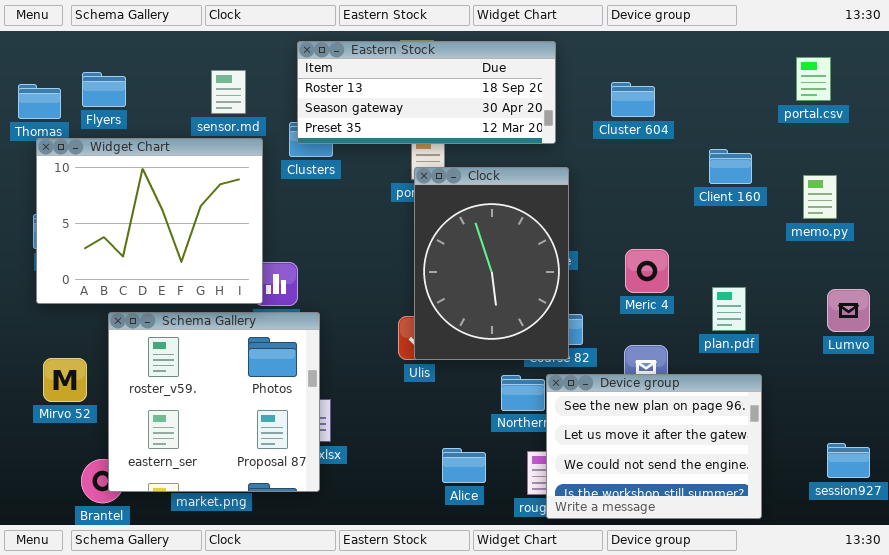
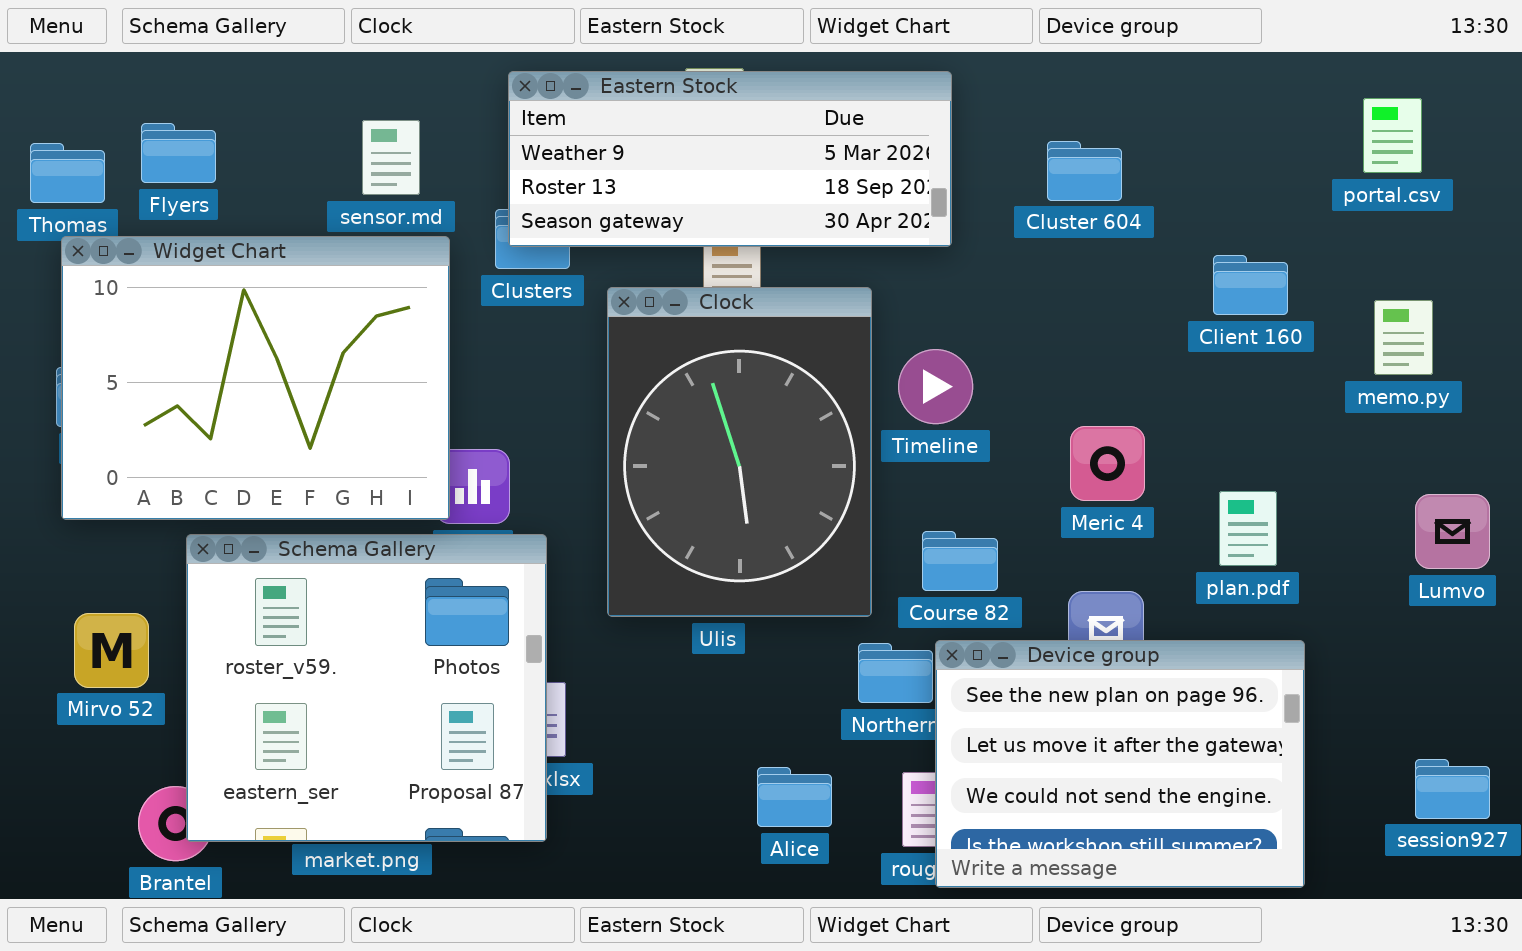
Eastern Stock: [297,41,556,144] -> [508,71,952,247], scrolled up 1 row
Clock: [414,167,569,360] -> [607,287,872,617], moved

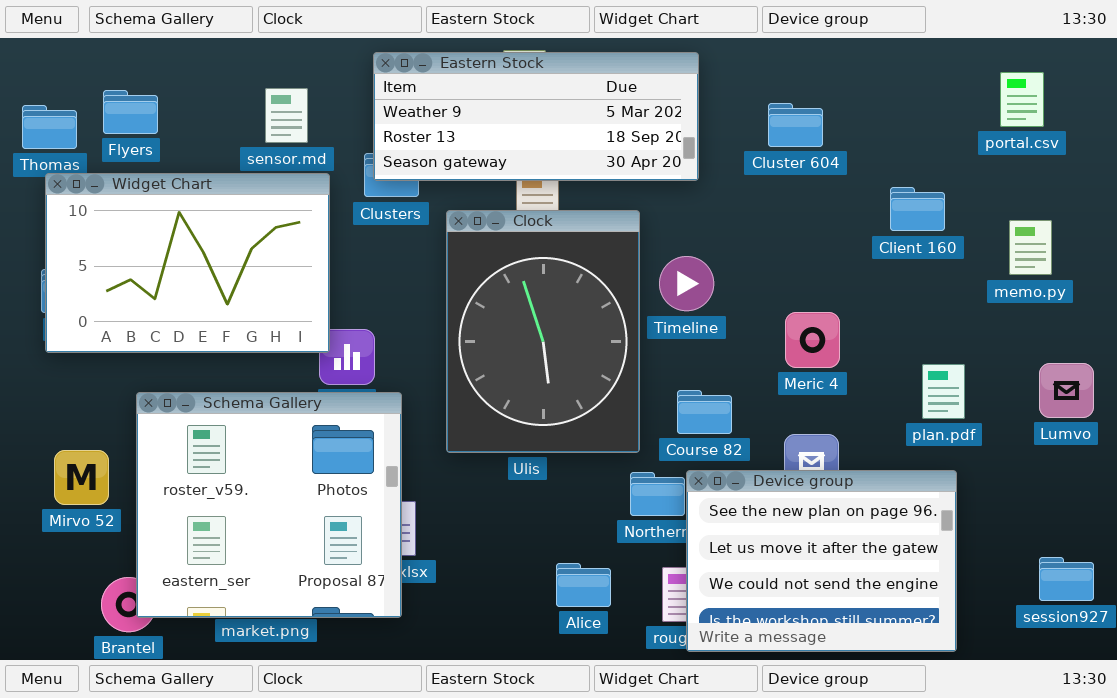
Widget Chart: [61,236,450,520] -> [45,173,330,353], resized
plan.pdf: [1219,491,1277,566] -> [922,364,965,419], moved

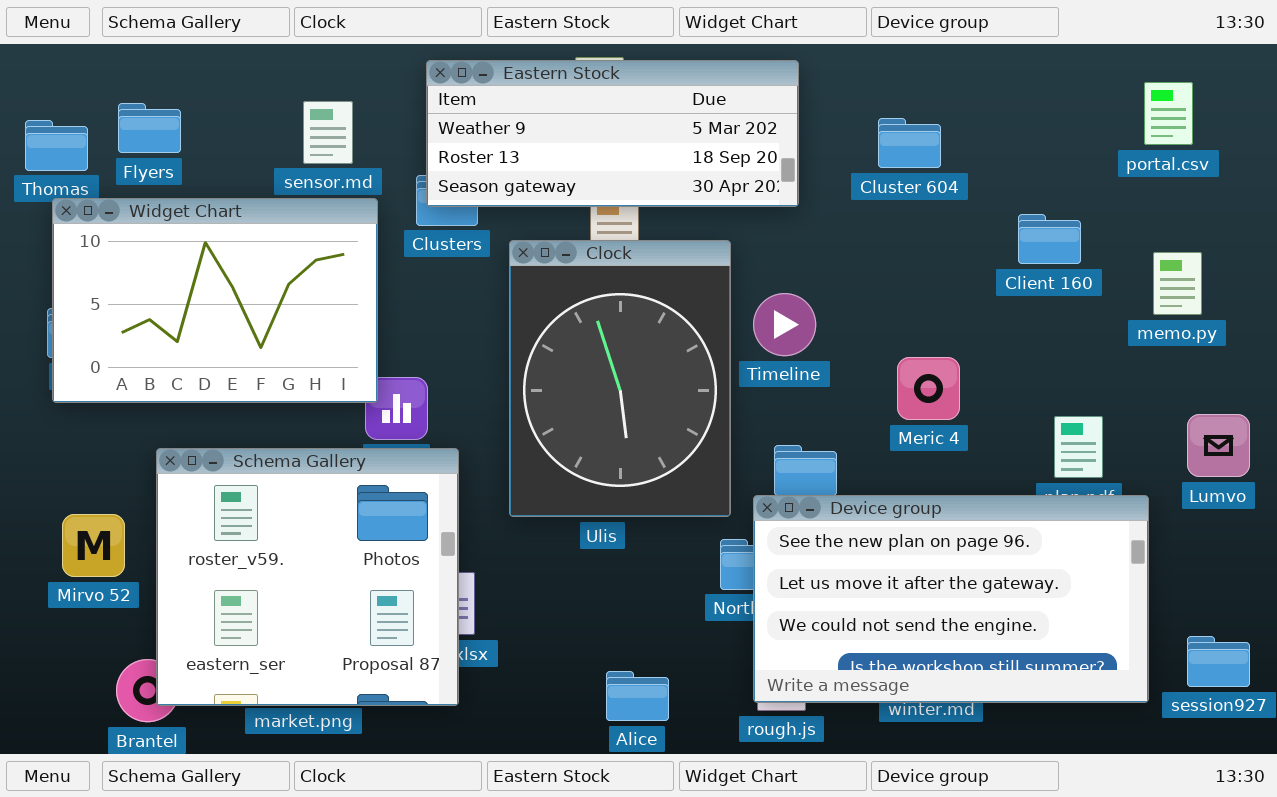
Device group: [686,470,957,652] -> [753,495,1149,703], moved, resized
Alice: [556,563,611,607] -> [606,671,669,721], moved

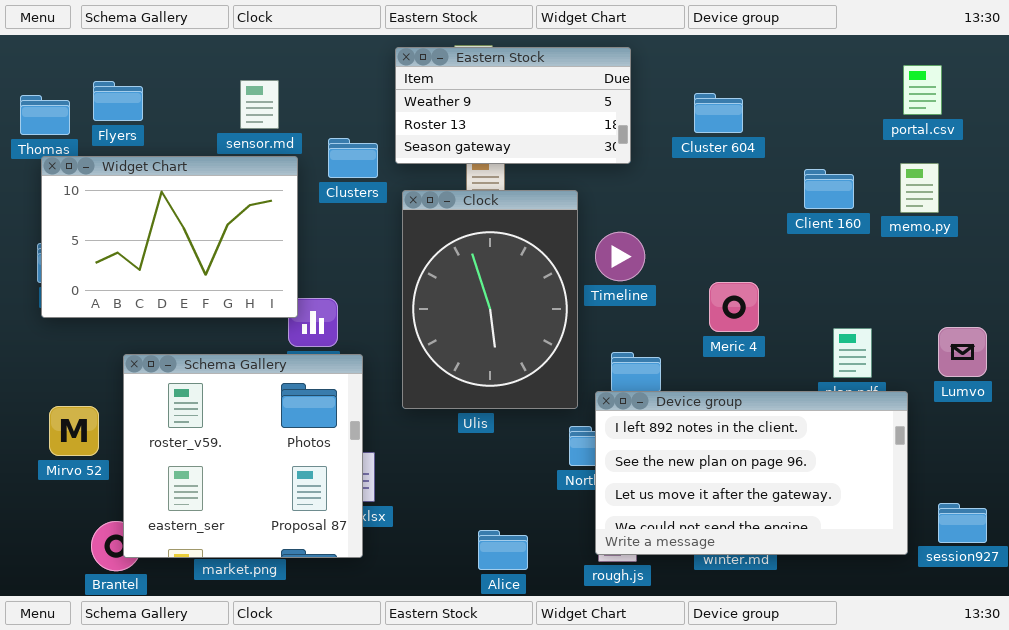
Eastern Stock: [426,60,799,207] -> [395,47,631,164], resized
memo.py: [1153,252,1202,315] -> [900,163,939,213], moved
Device group: [753,495,1149,703] -> [595,391,908,555], scrolled up 1 row

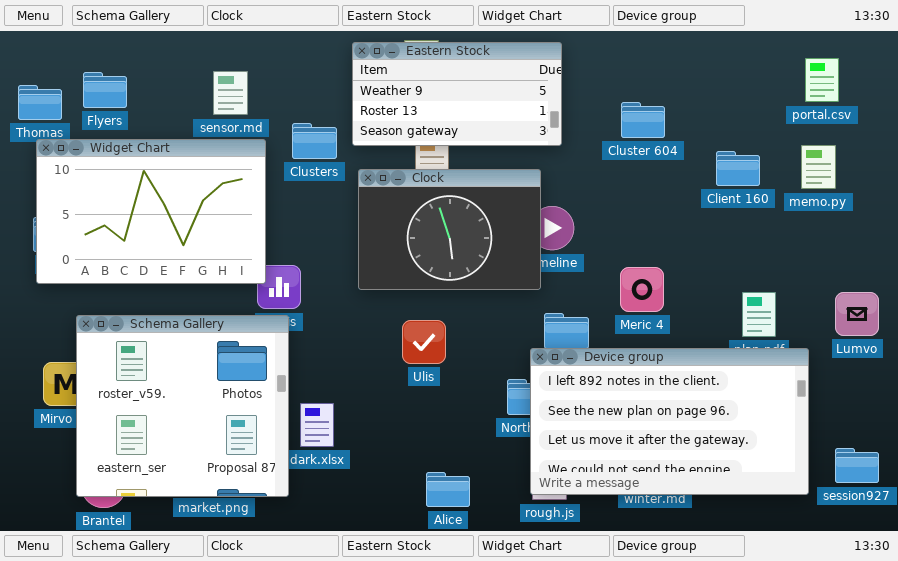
Cluster 604: [694,93,743,133] -> [621,102,665,138], moved
Clock: [402,190,578,409] -> [358,169,541,290], resized
Meric 4: [709,282,759,332] -> [620,267,664,312], moved
Schema Gallery: [123,354,363,558] -> [76,315,289,497], moved

